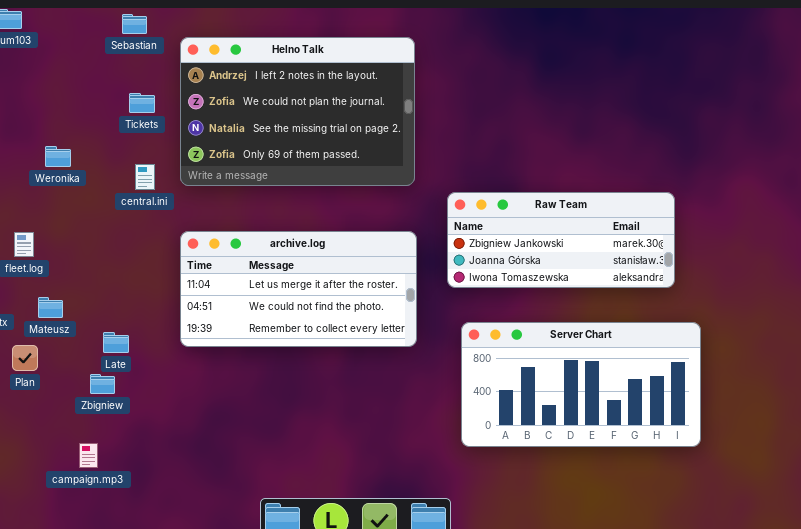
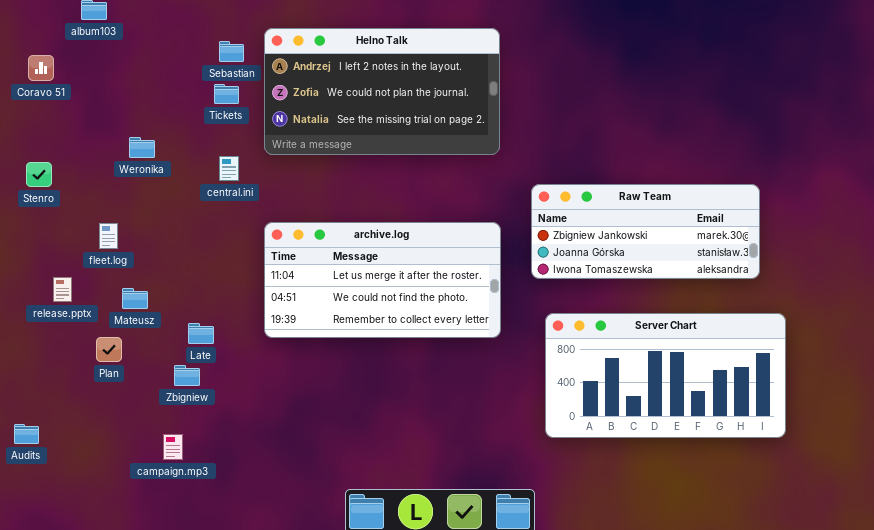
Sebastian: [122,14,147,34] -> [219,41,244,62], moved
Helno Talk: [180,37,415,186] -> [264,28,500,155], resized

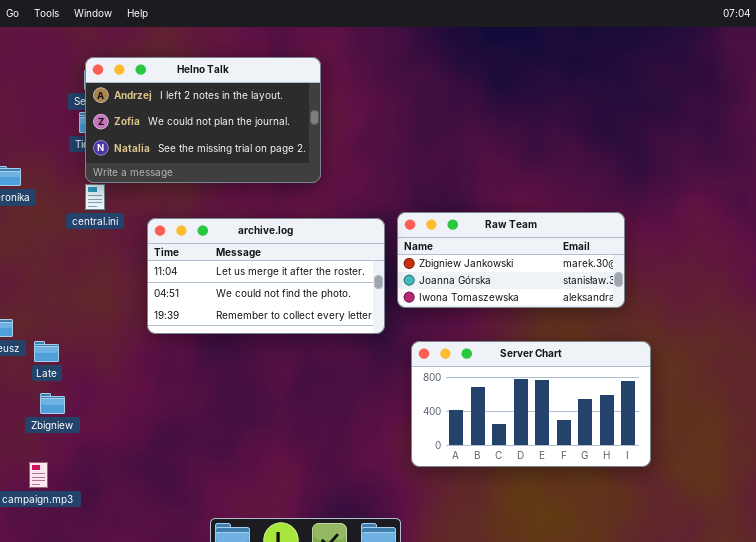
Helno Talk: [264,28,500,155] -> [85,57,321,183], moved
archive.log: [264,222,501,338] -> [147,218,385,334], moved
Late: [188,323,214,344] -> [34,341,59,362], moved

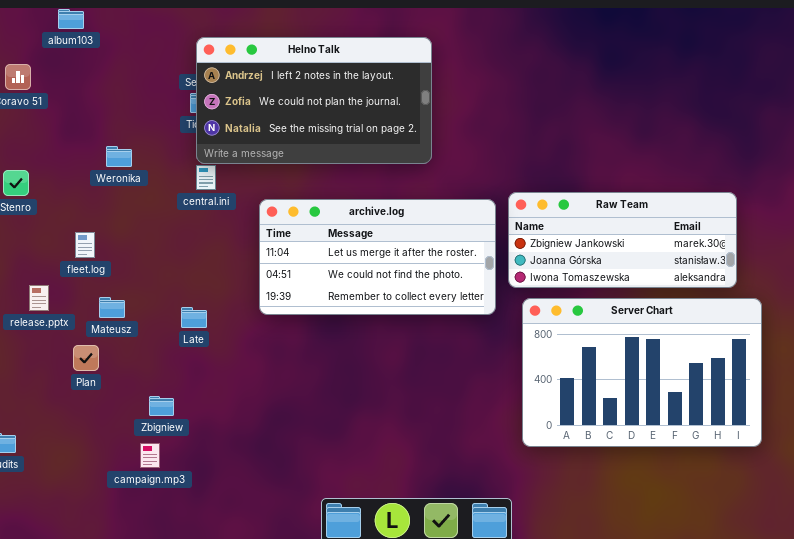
Late: [34,341,59,362] -> [181,307,207,328], moved
Server Chart: [411,341,651,467] -> [522,298,762,447], resized
Zbigniew: [40,393,65,414] -> [149,396,174,416], moved

